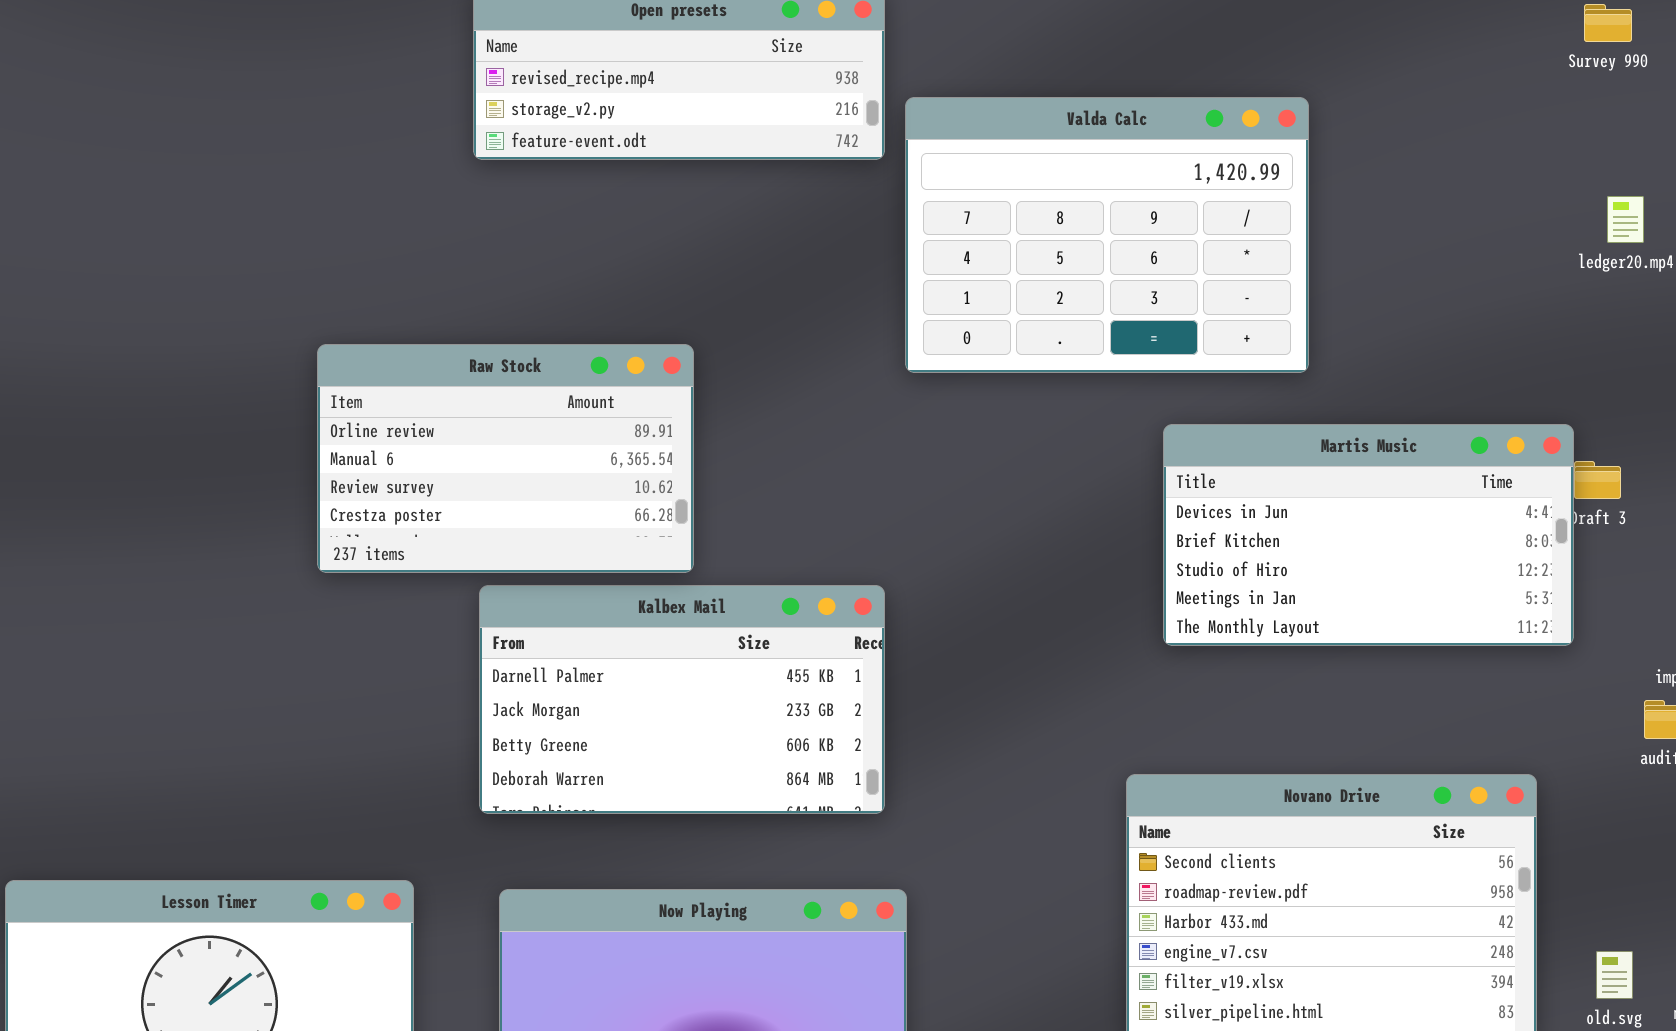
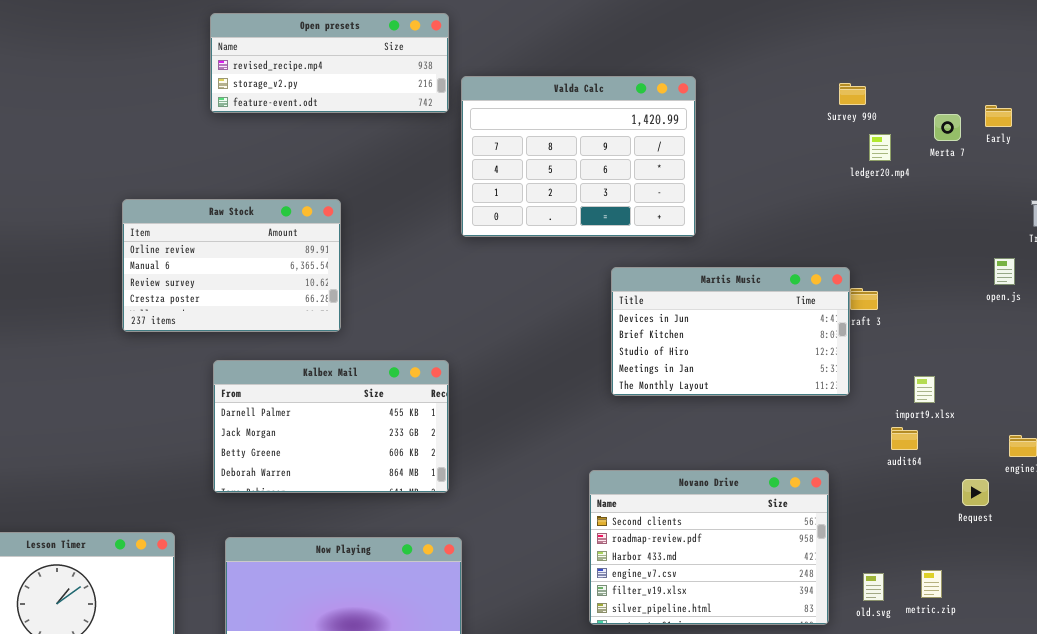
Survey 990: [1584,4,1632,42] -> [839,83,866,105], moved
Raw Stock: [317,344,694,573] -> [122,199,341,332], moved

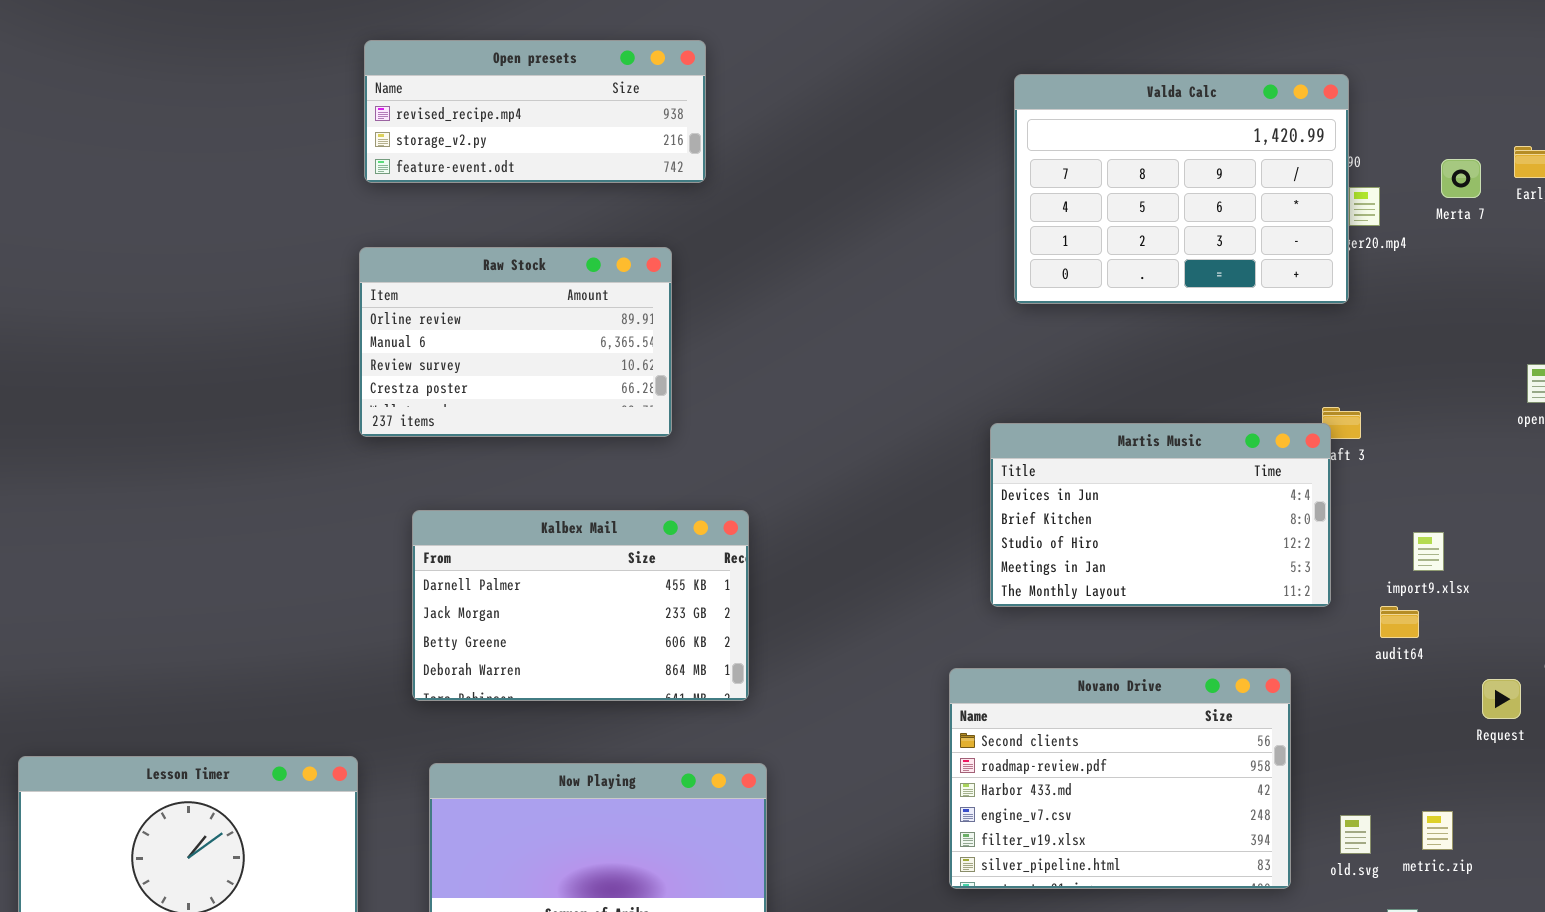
Open presets: [210,13,449,113] -> [364,40,706,183], moved
Valda Calc: [461,76,696,237] -> [1014,74,1349,304], moved
Raw Stock: [122,199,341,332] -> [359,247,672,437], moved
Martis Music: [611,267,850,396] -> [990,423,1331,607], moved

